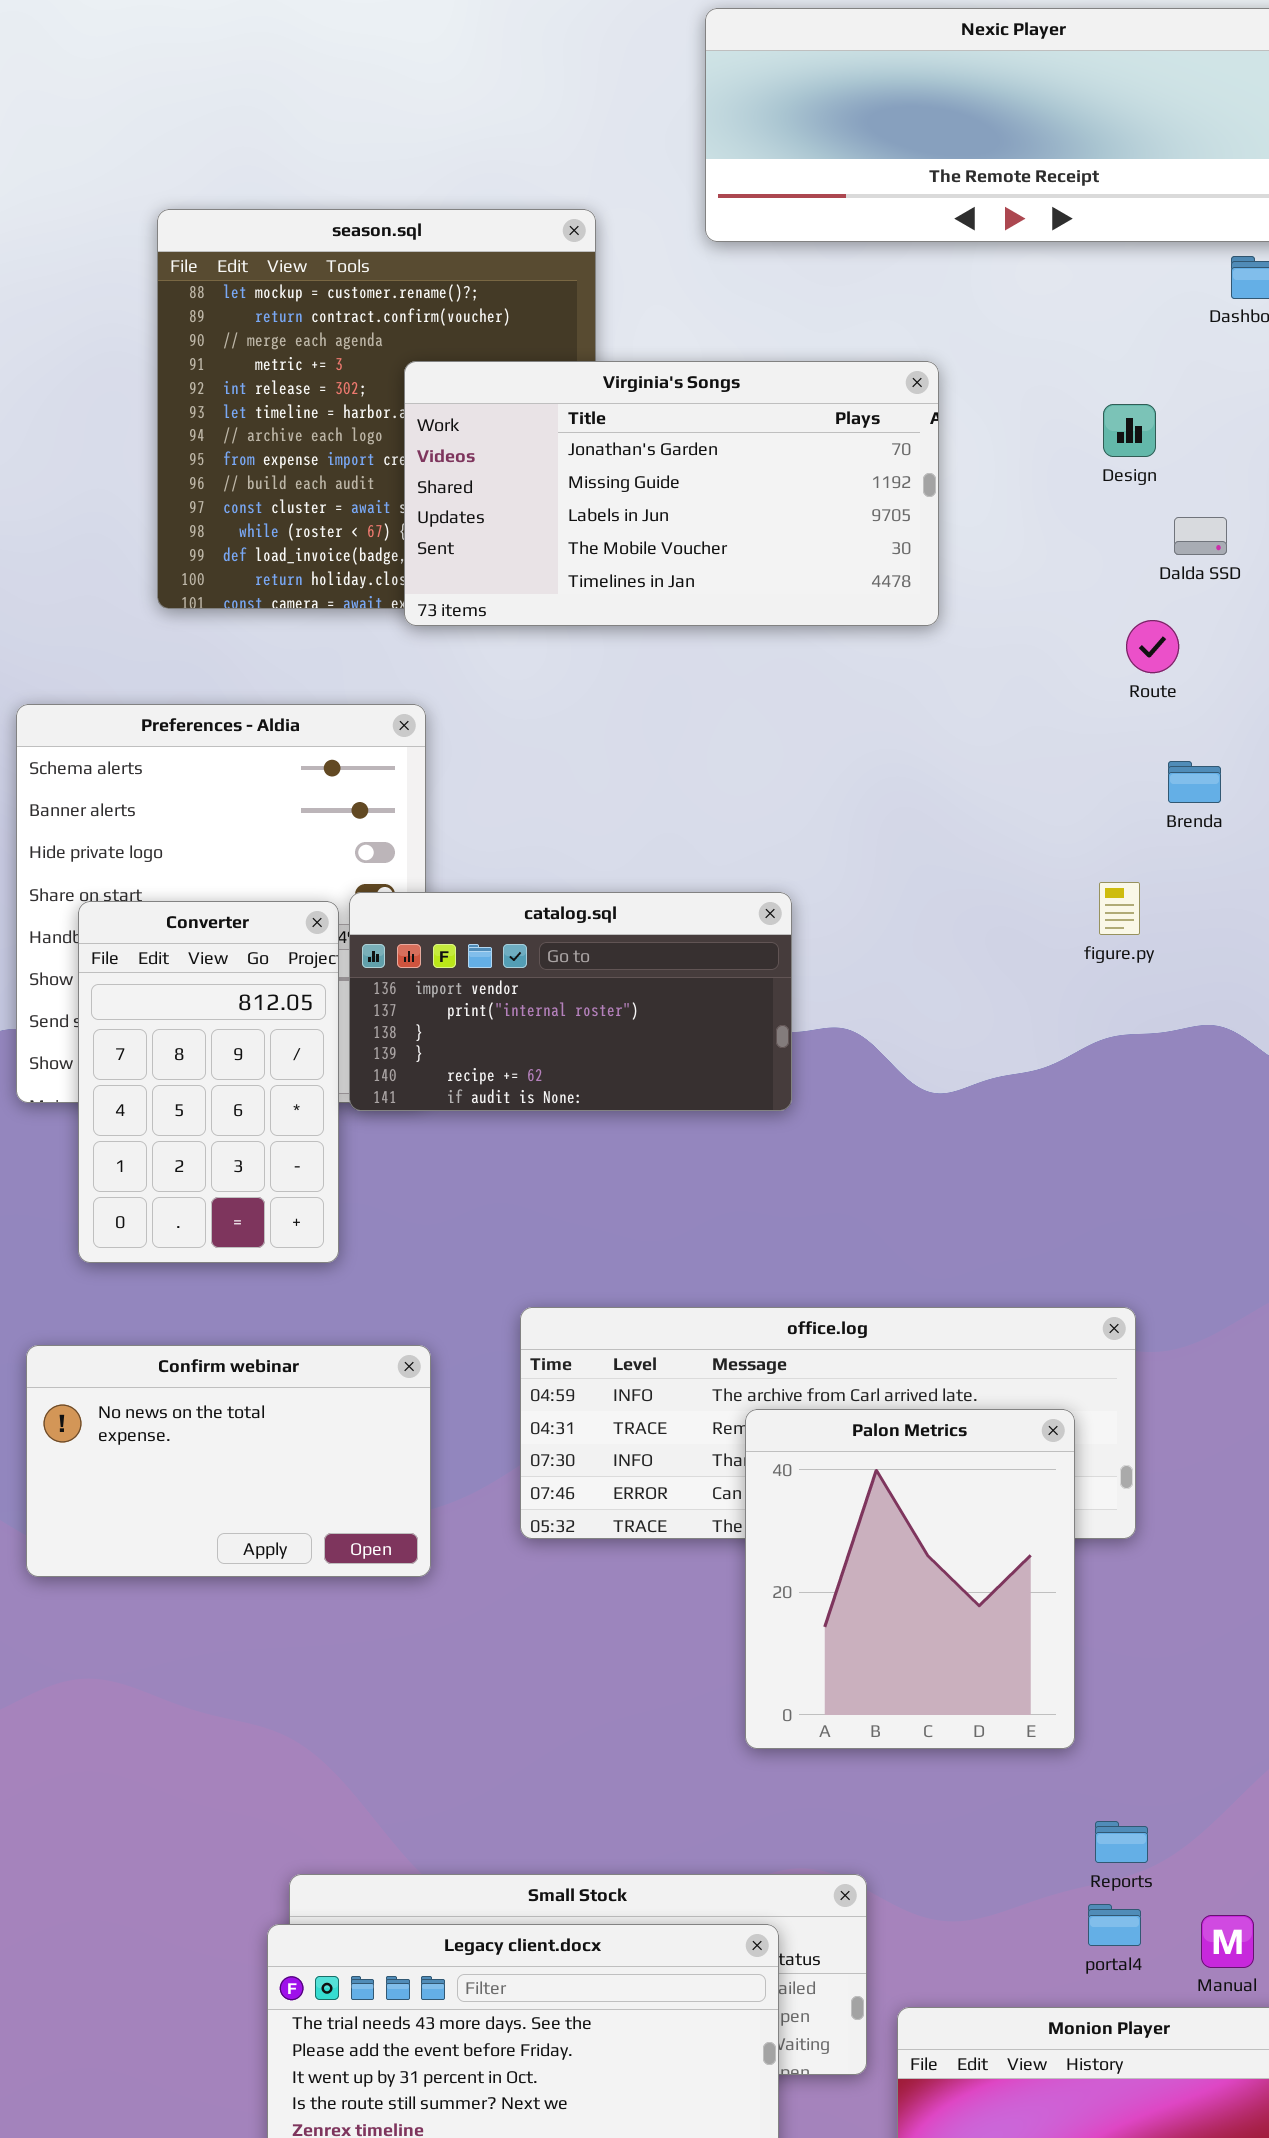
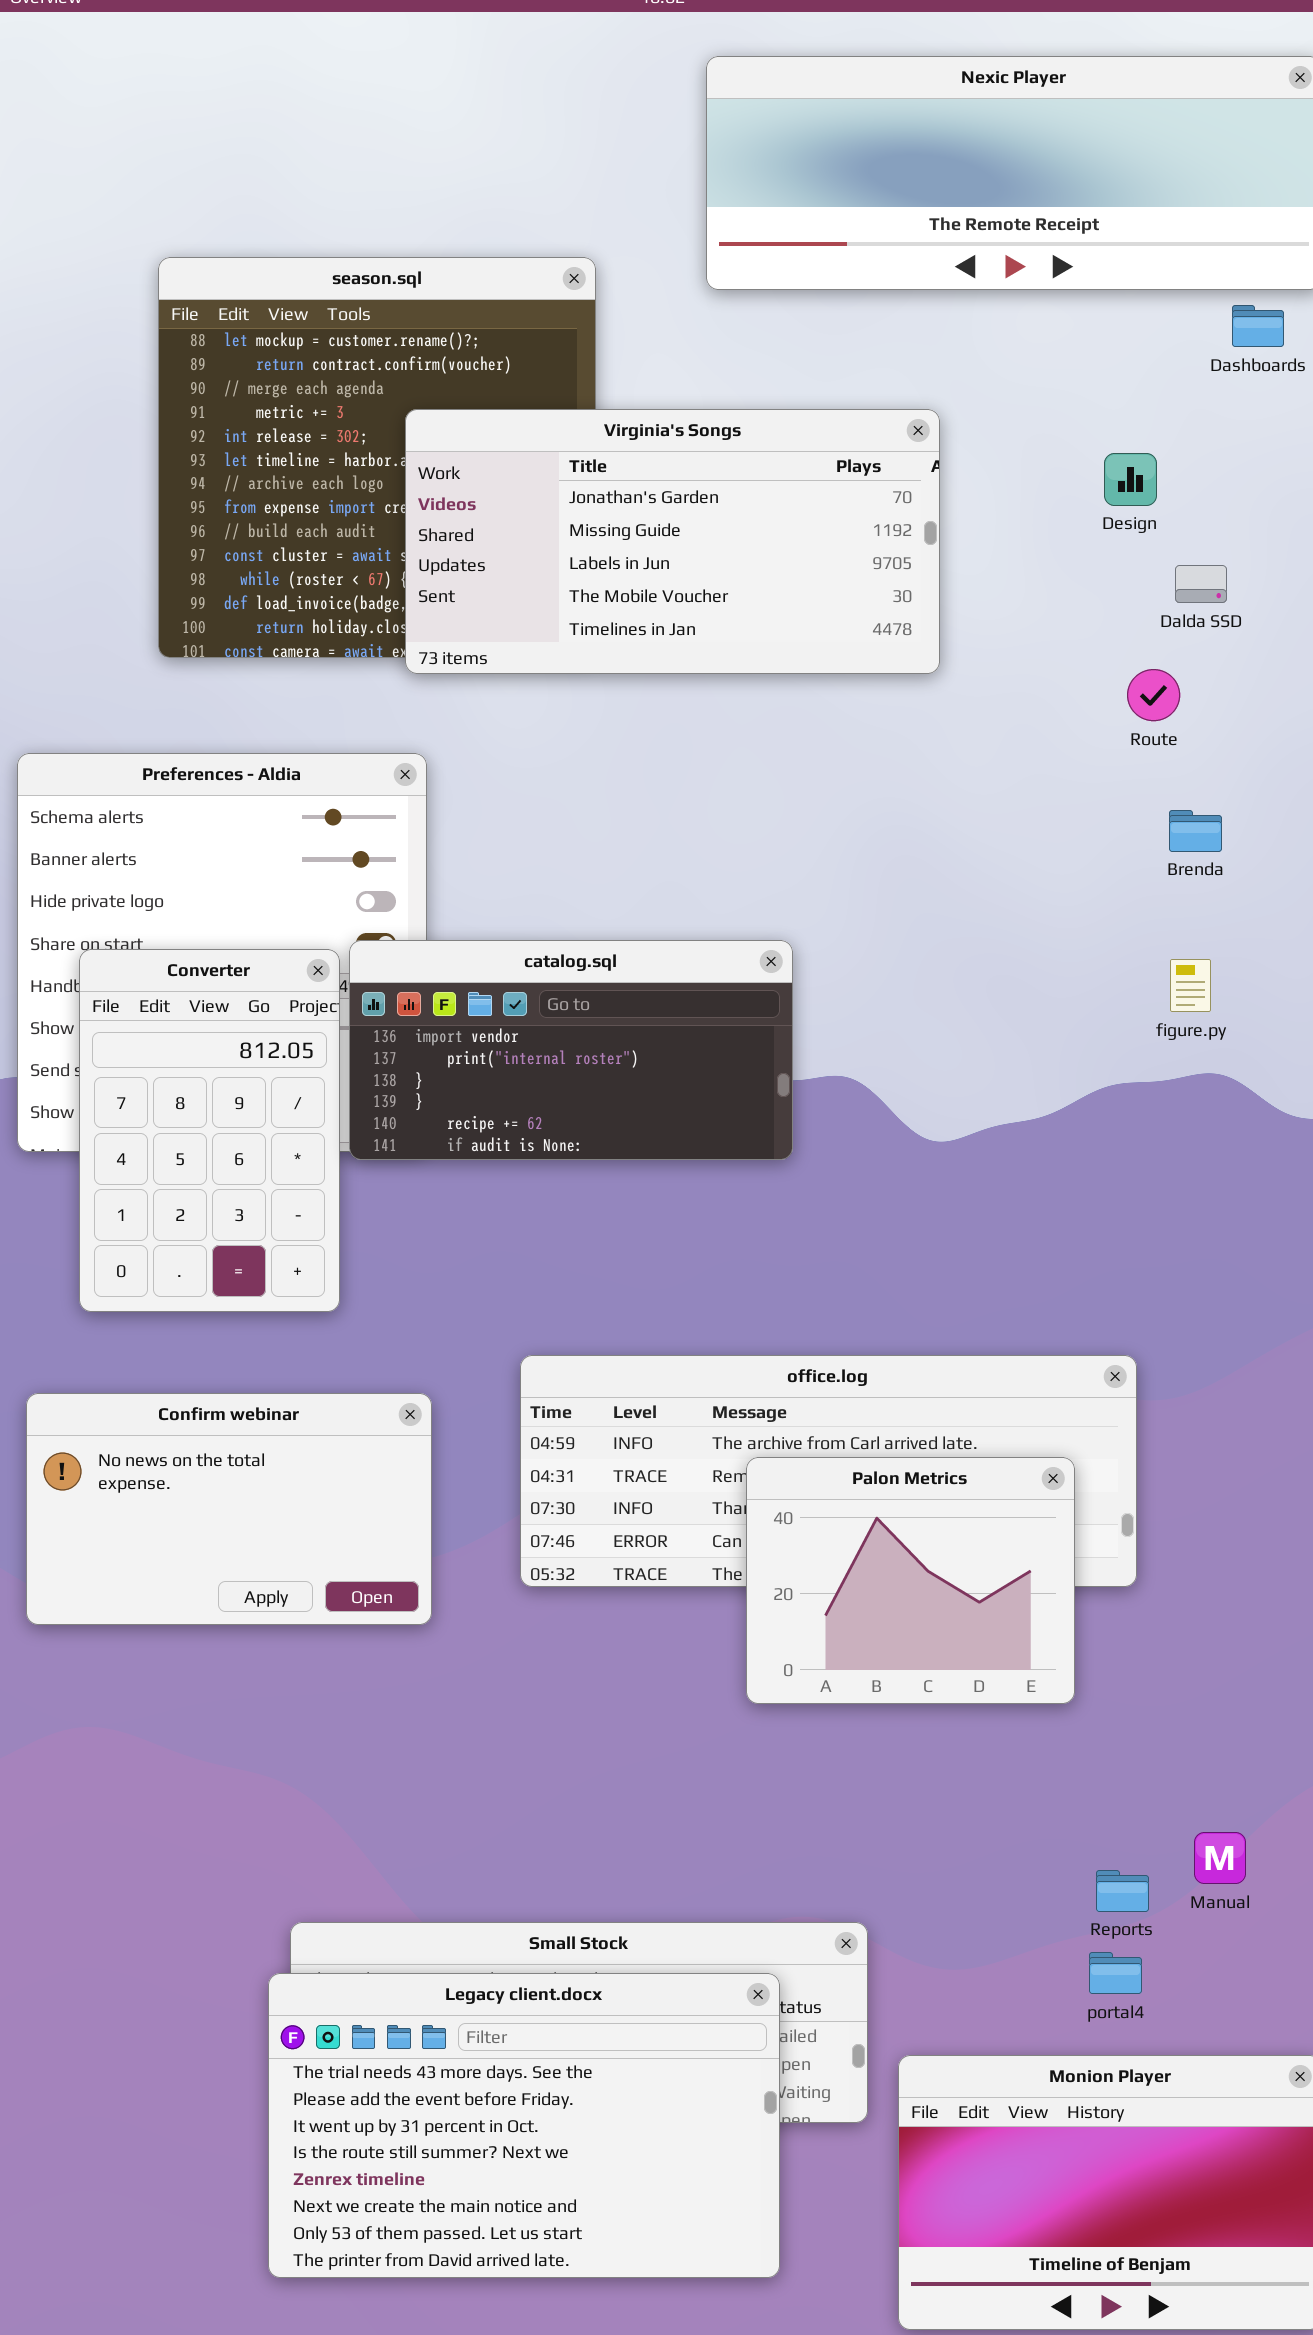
figure.py: [1099,882,1140,935] -> [1170,959,1211,1012], moved
Palon Metrics: [745,1409,1075,1749] -> [746,1457,1075,1704], resized
Manual: [1201,1915,1254,1968] -> [1194,1832,1246,1884], moved

